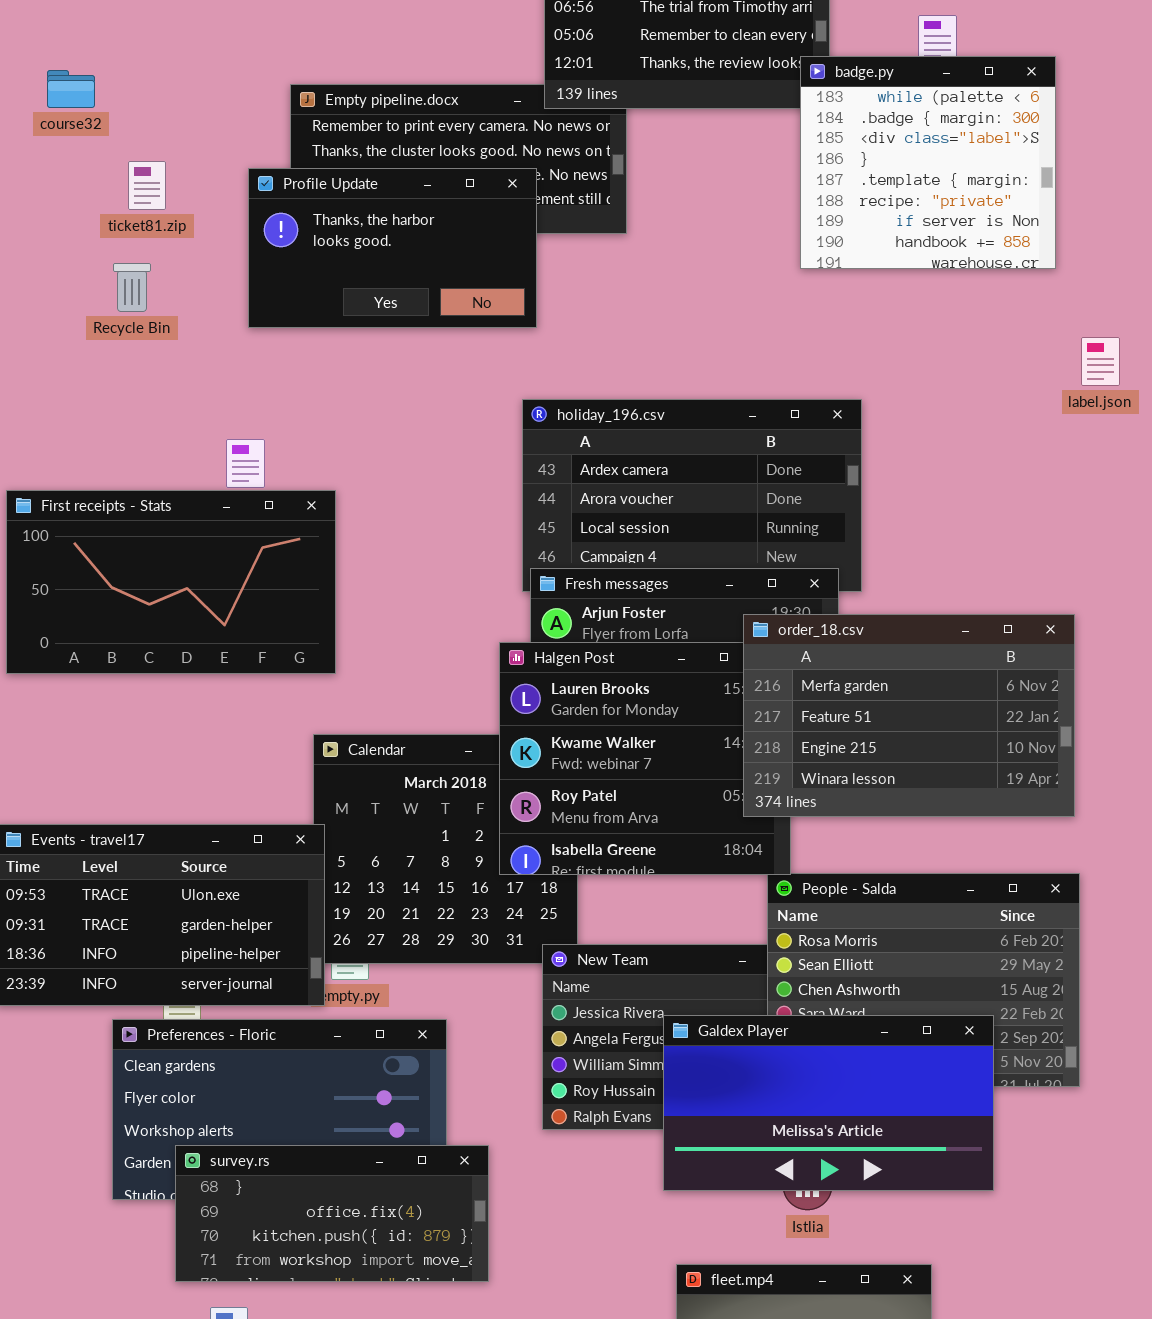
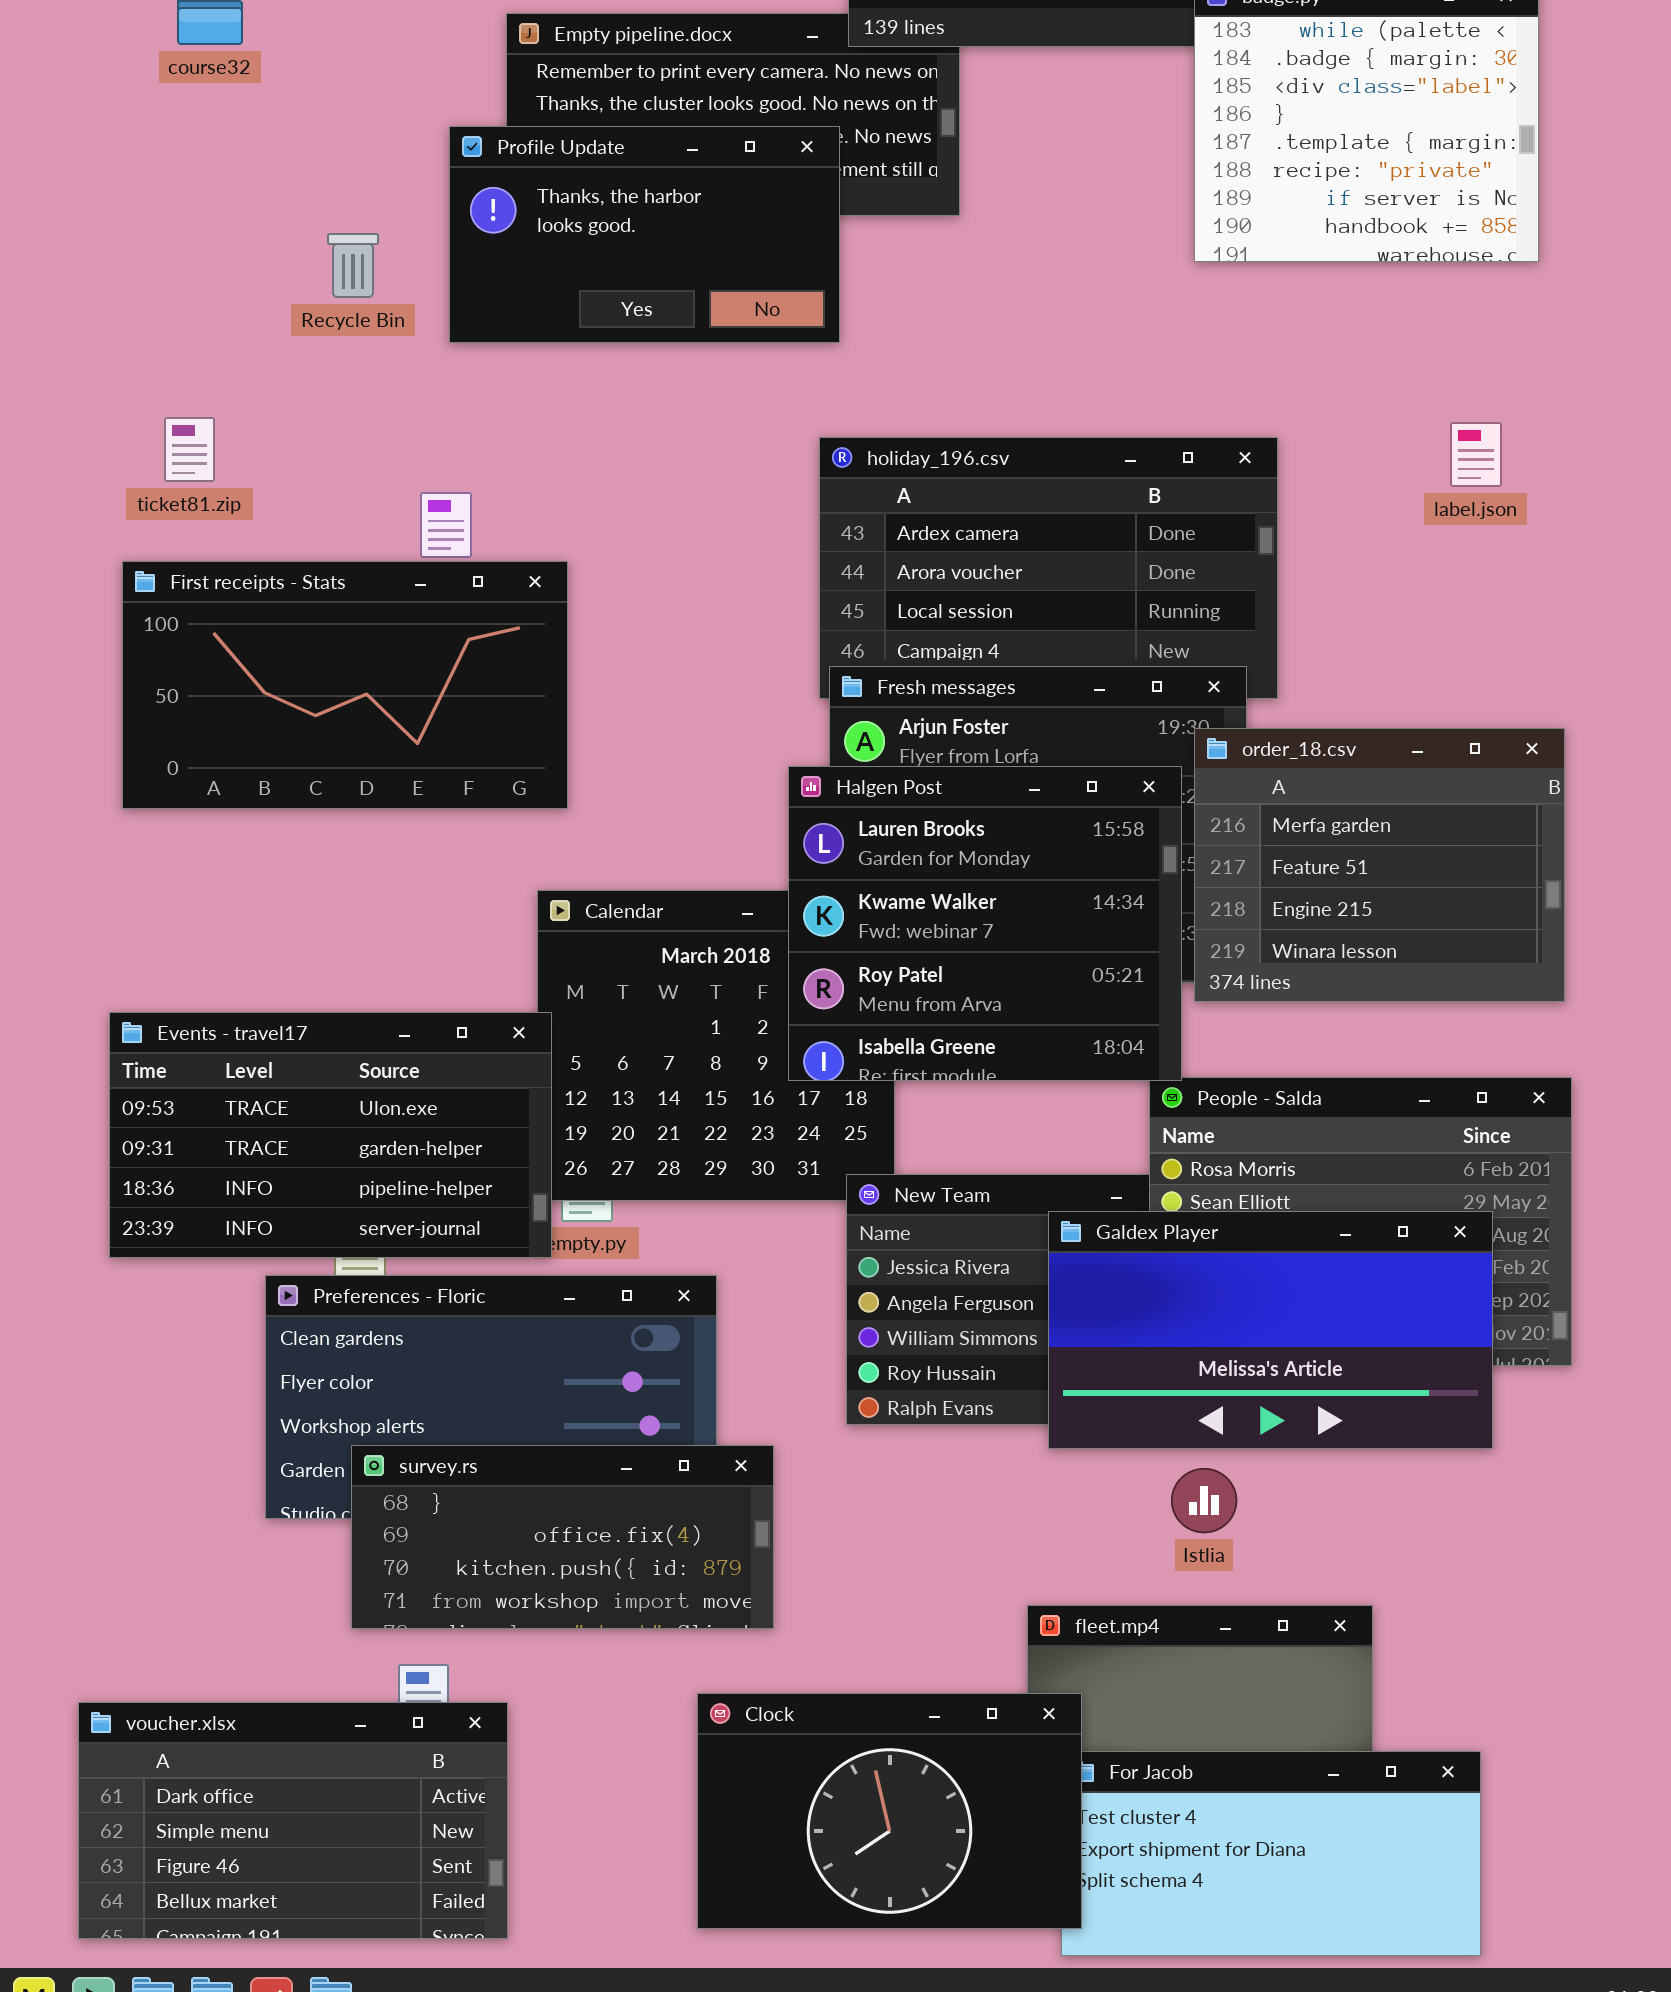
ticket81.zip: [128,161,166,210] -> [164,417,215,482], moved
Recycle Bin: [113,263,151,312] -> [327,233,379,298], moved
label.json: [1081,337,1120,386] -> [1450,422,1502,487], moved
order_18.csv: [743,614,1075,817] -> [1194,728,1565,1002], resized
Galdex Player: [663,1015,994,1191] -> [1048,1211,1493,1449], moved

